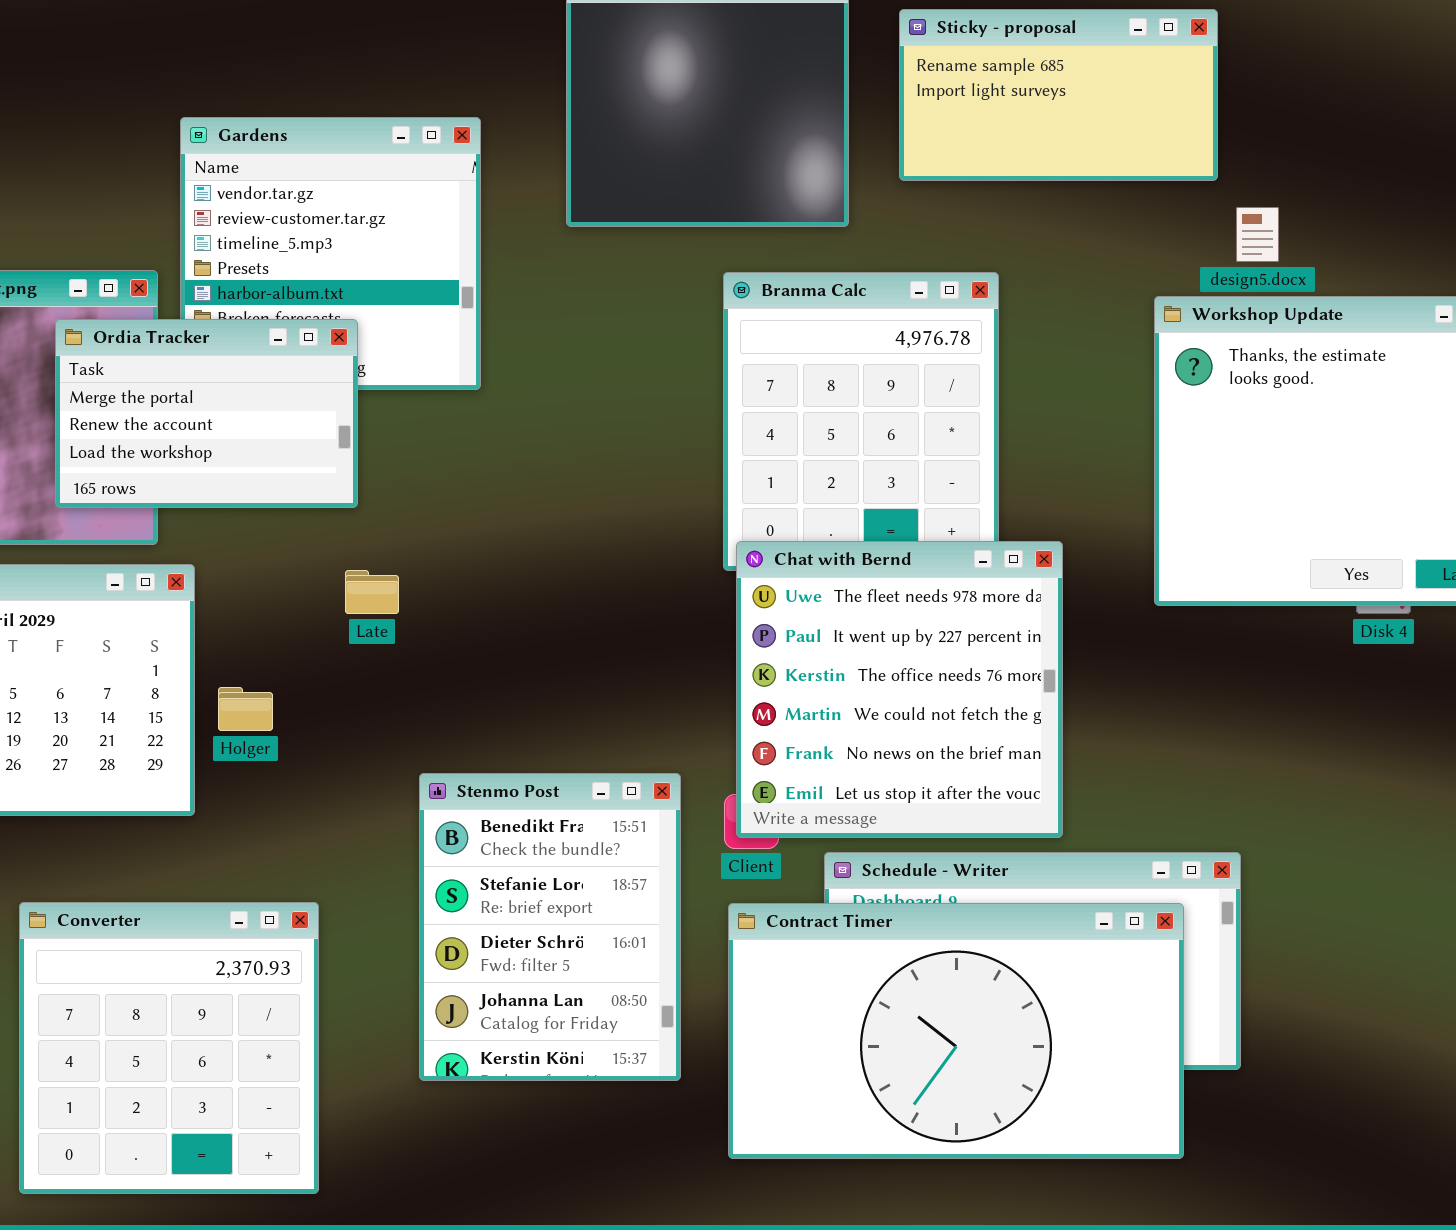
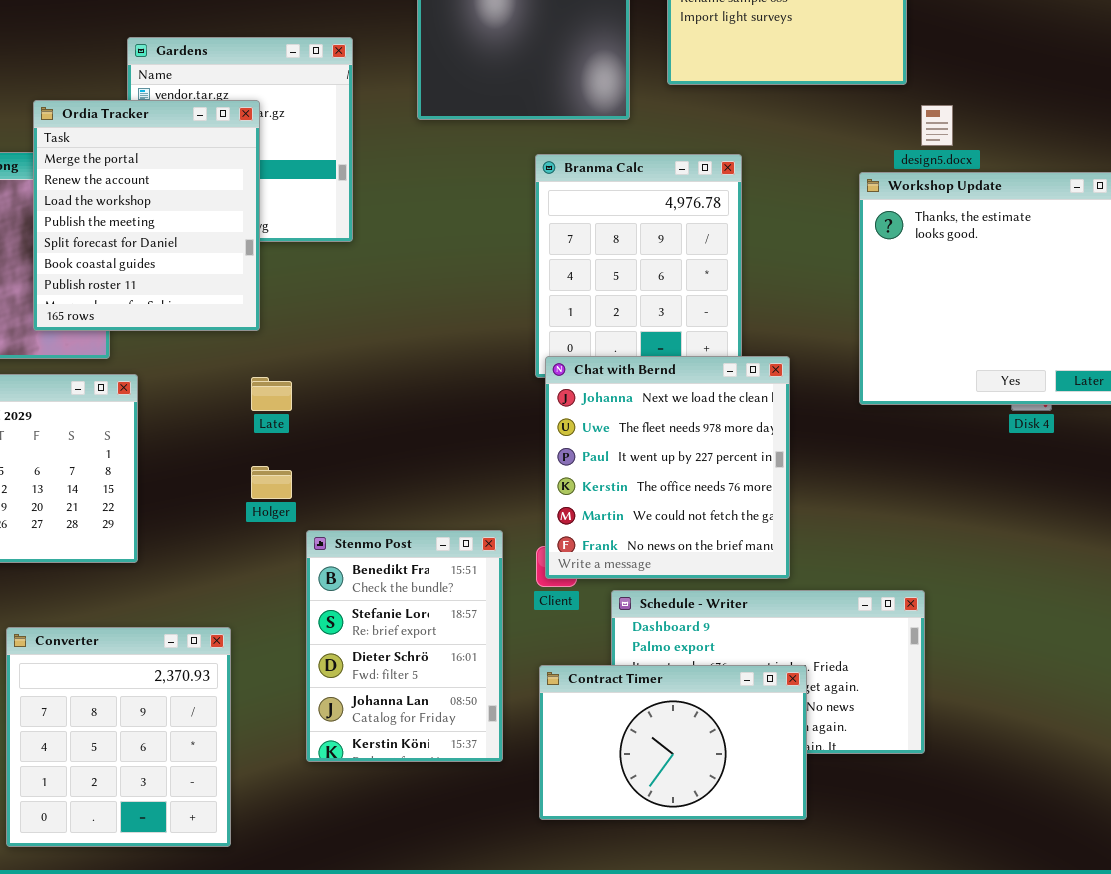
Ordia Tracker: [55,319,358,508] -> [33,100,260,331], resized
Chat with Bernd: [736,541,1063,838] -> [545,356,790,579], scrolled up 1 row
Holger: [218,687,273,731] -> [251,466,292,499], moved
Contract Timer: [728,903,1184,1159] -> [539,665,807,820], resized

